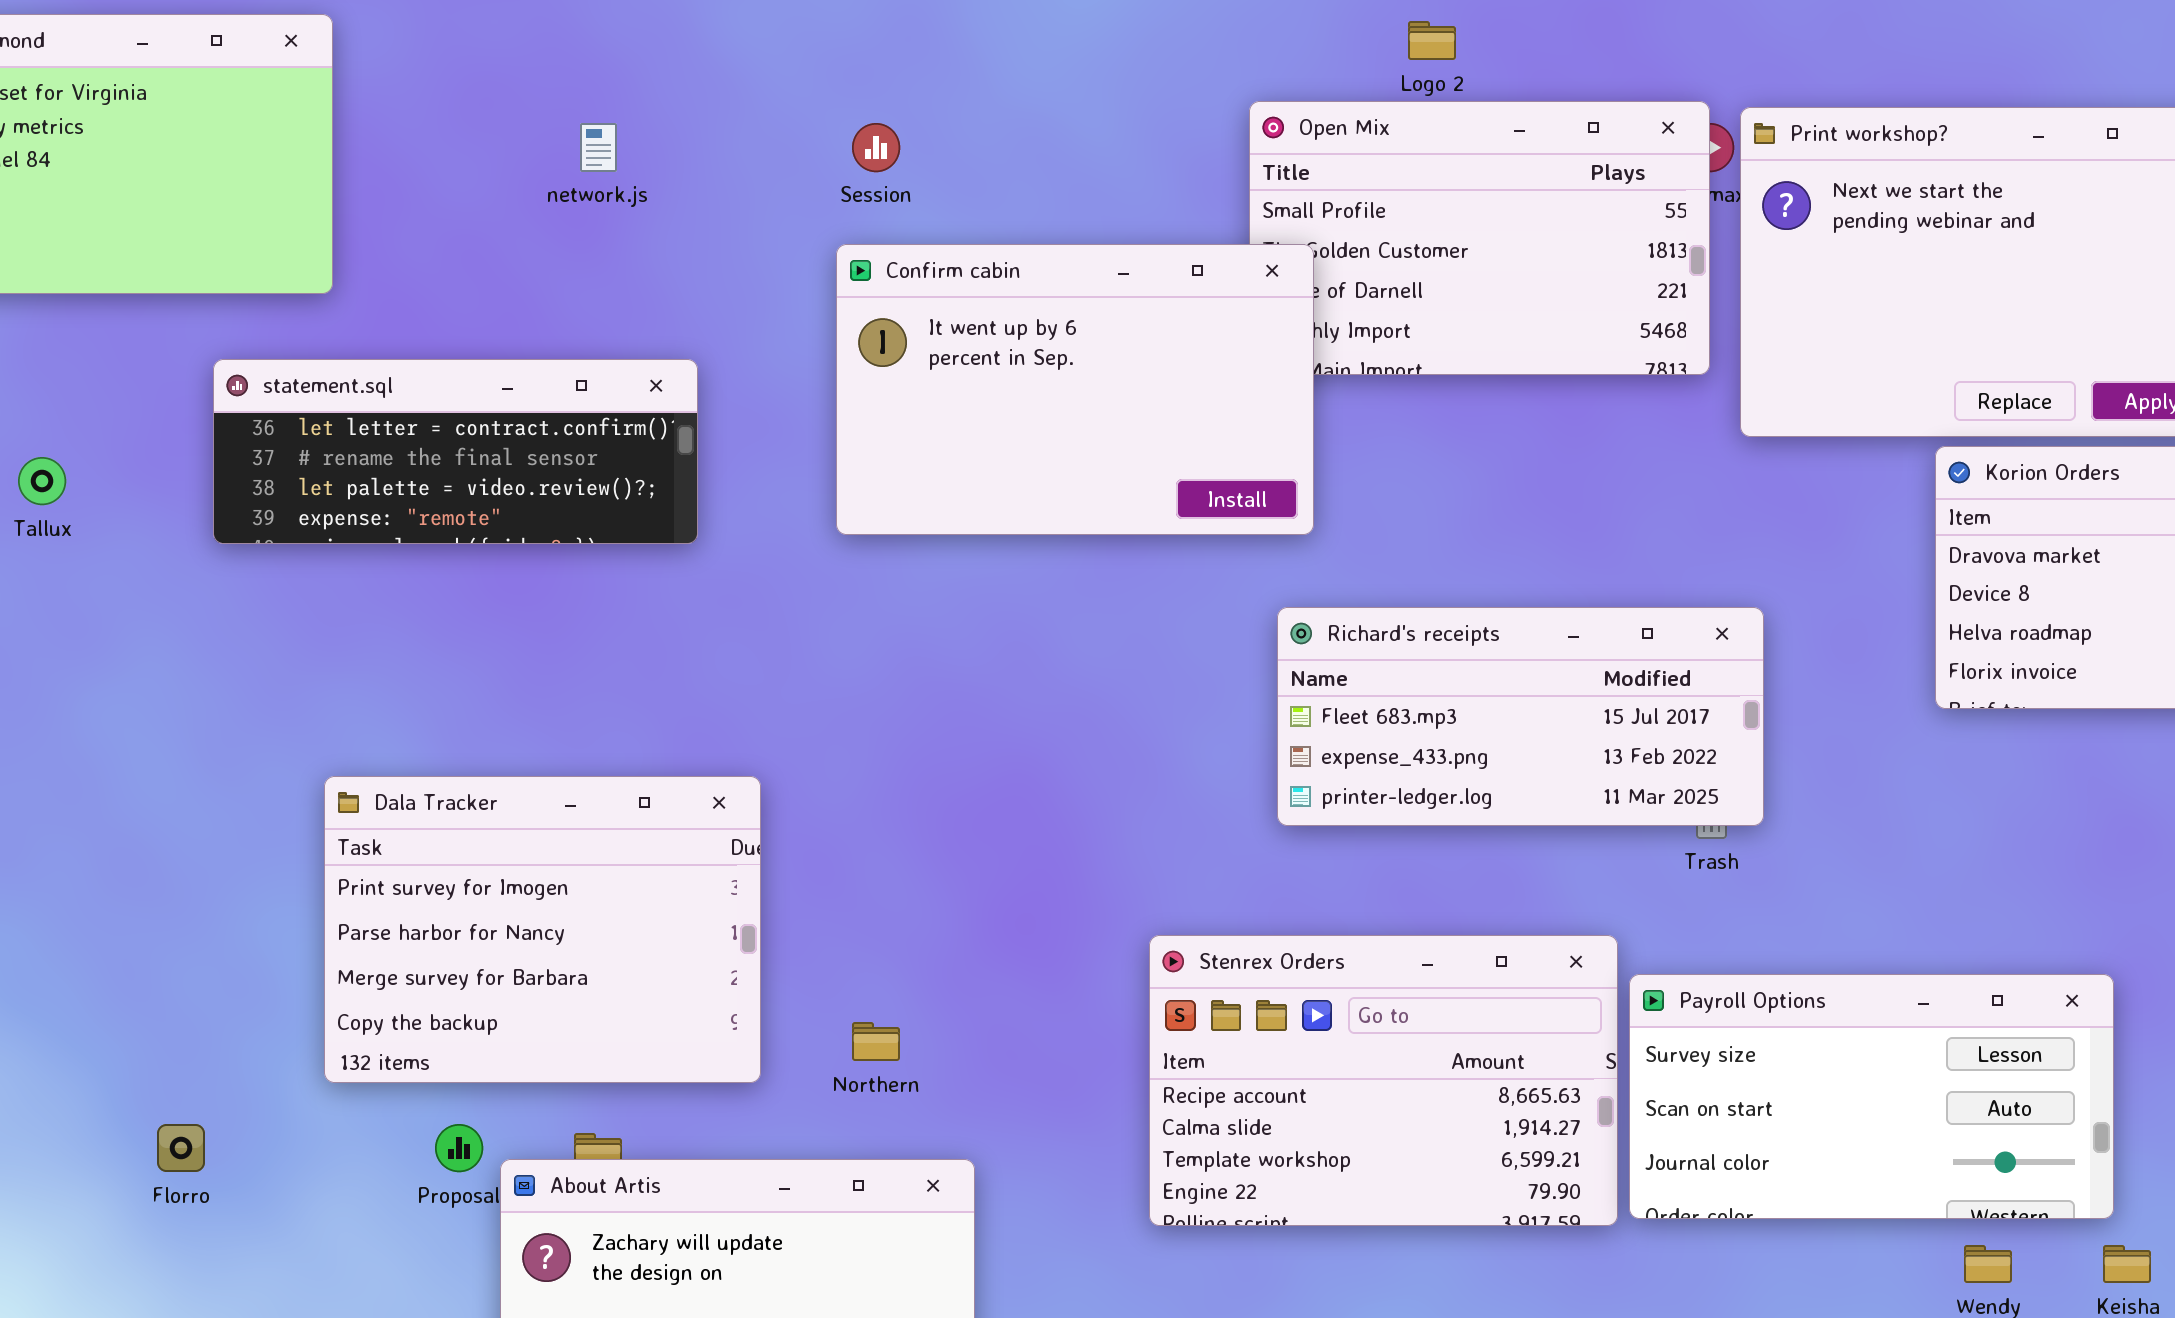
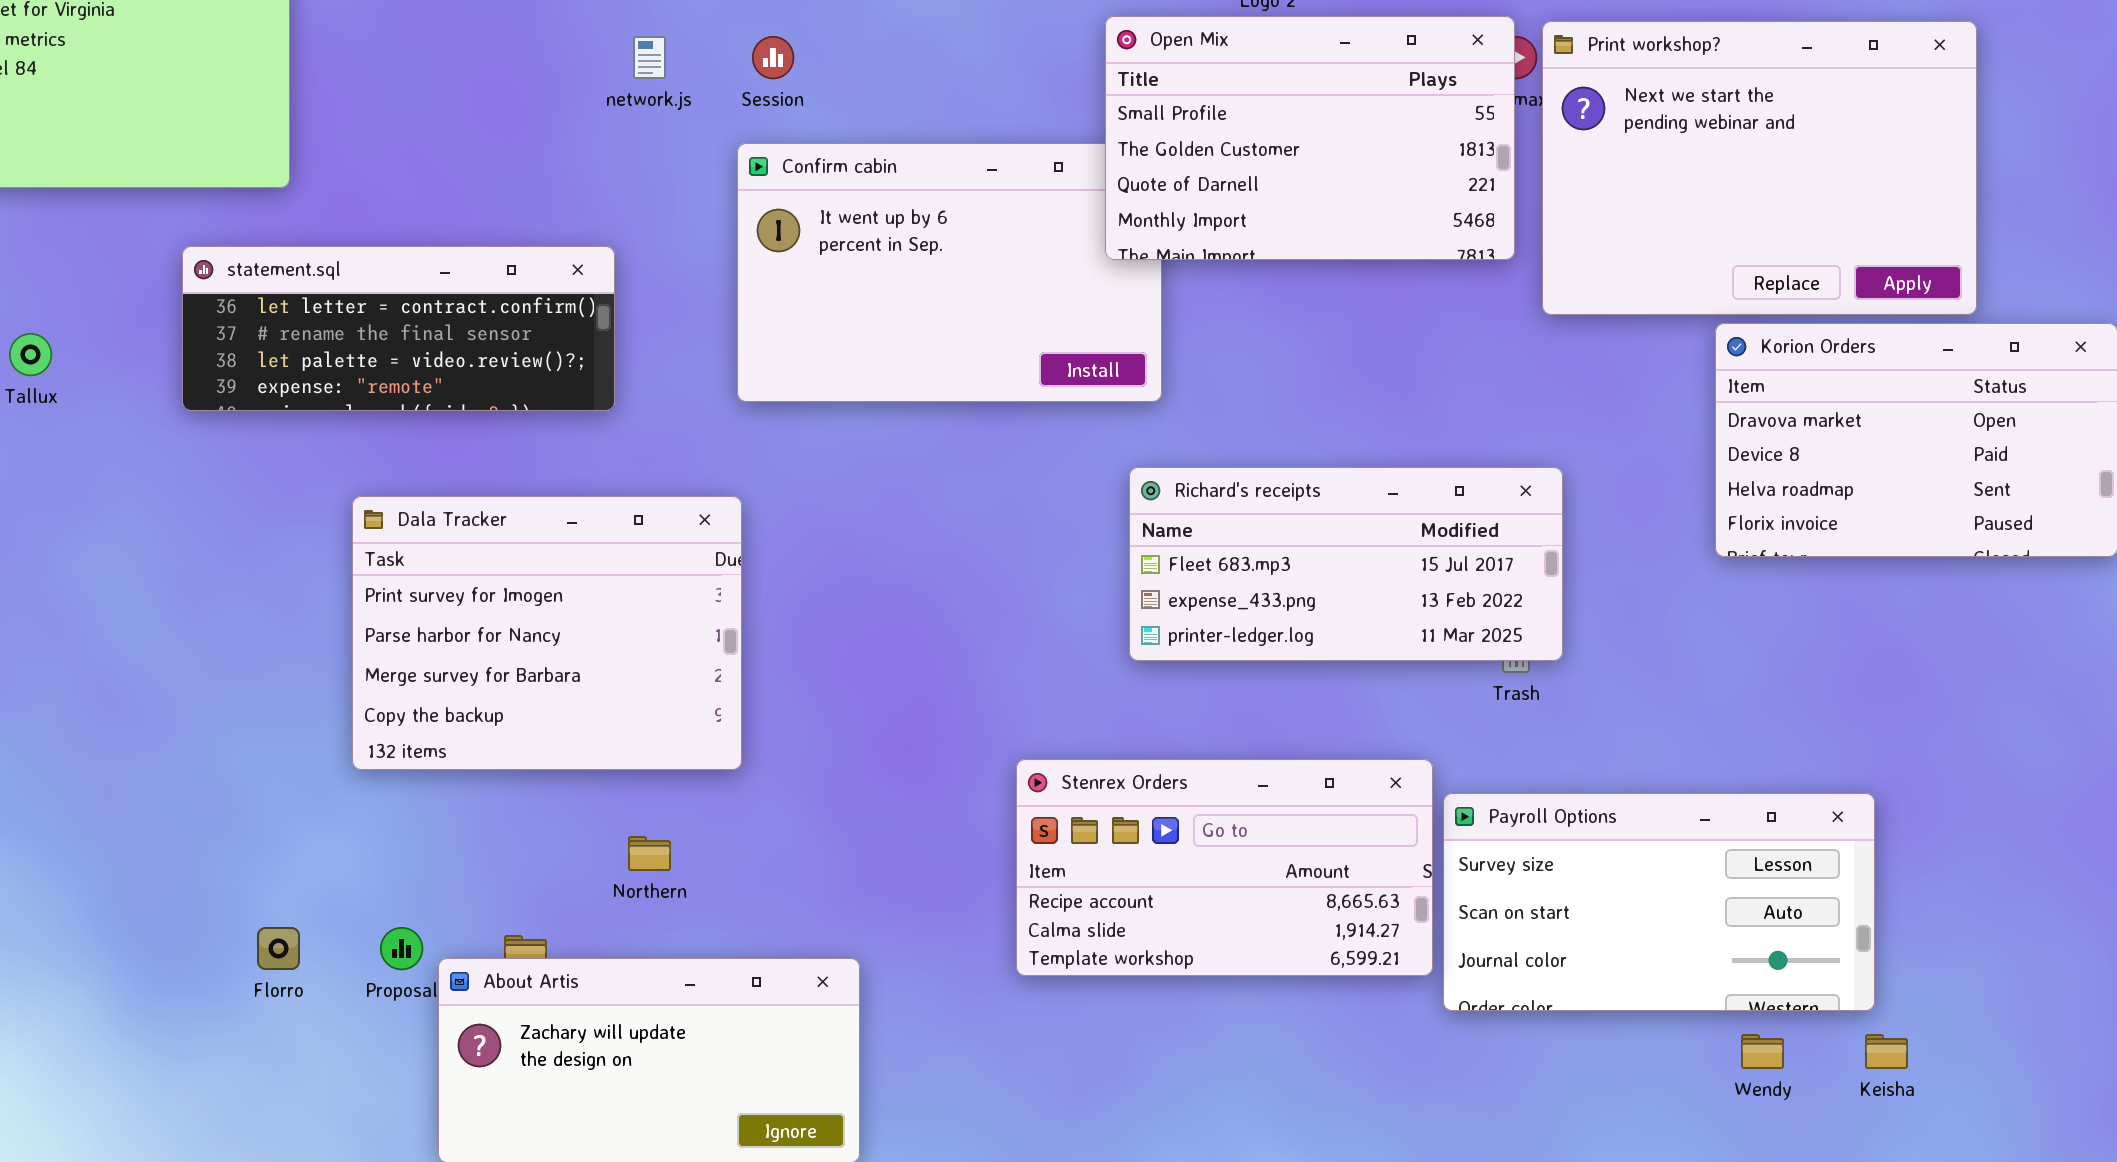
Open Mix: [1249,101,1710,375] -> [1105,16,1515,260], raised
network.js: [580,123,617,172] -> [633,36,666,79], moved
Dala Tracker: [324,776,761,1083] -> [352,496,742,770], moved
Stenrex Orders: [1149,935,1618,1226] -> [1016,759,1433,976], resized
Northern: [852,1022,900,1061] -> [628,836,671,871], moved
Florro: [157,1124,205,1172] -> [257,927,300,970], moved

